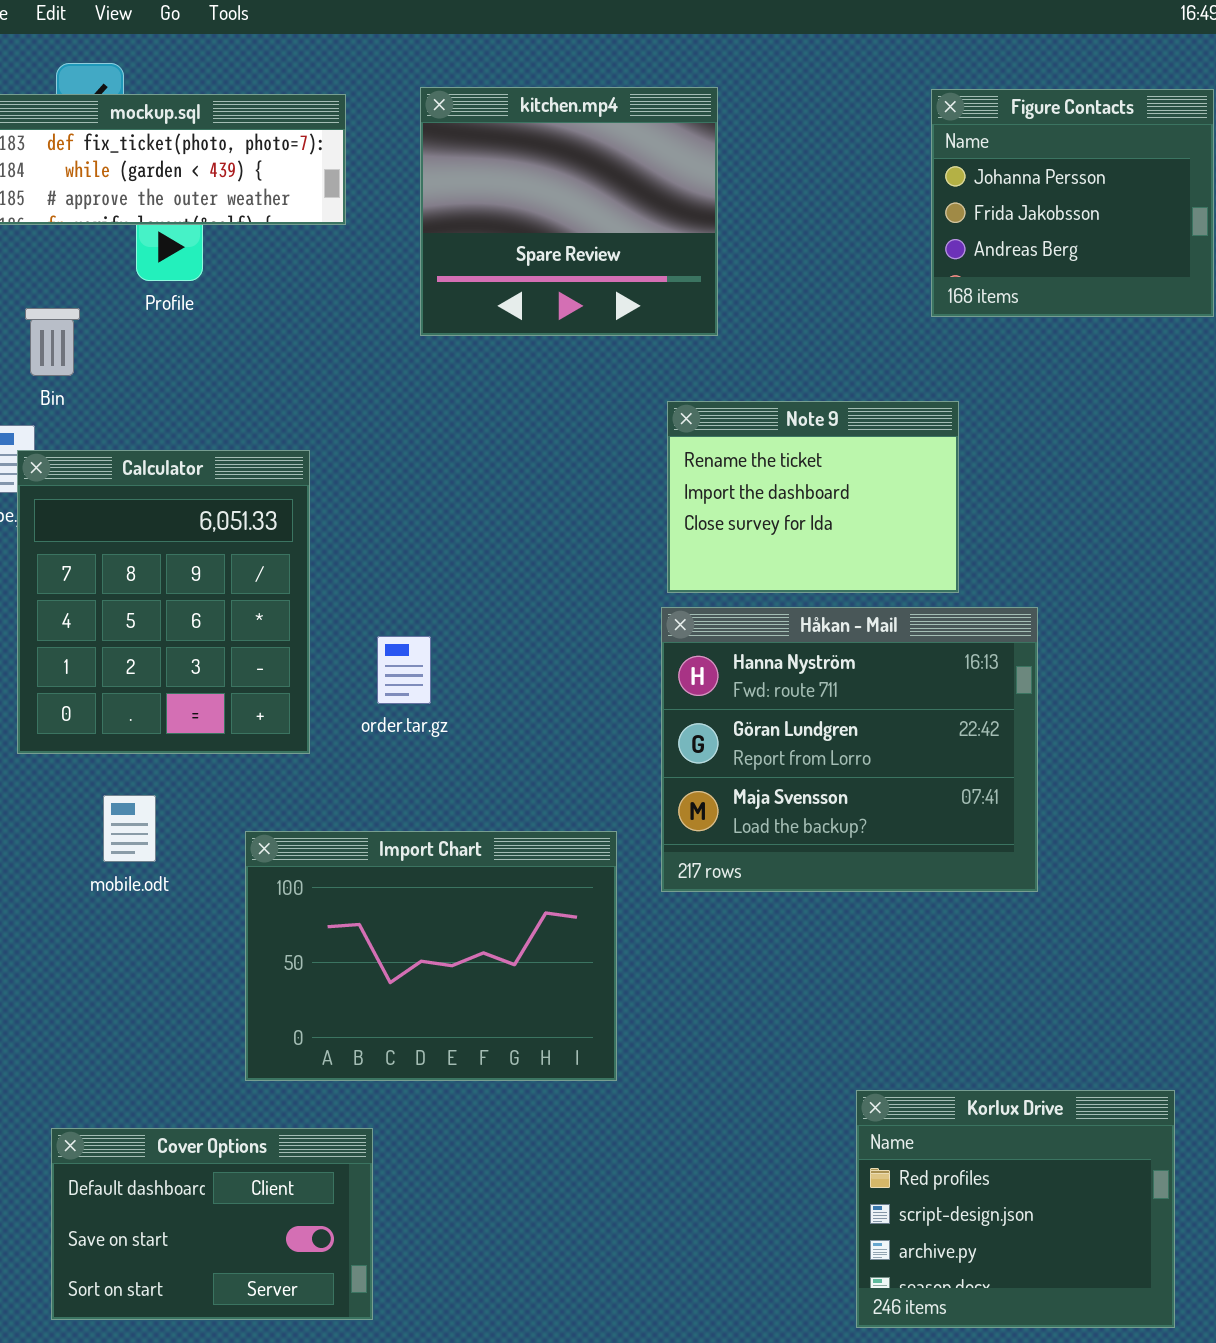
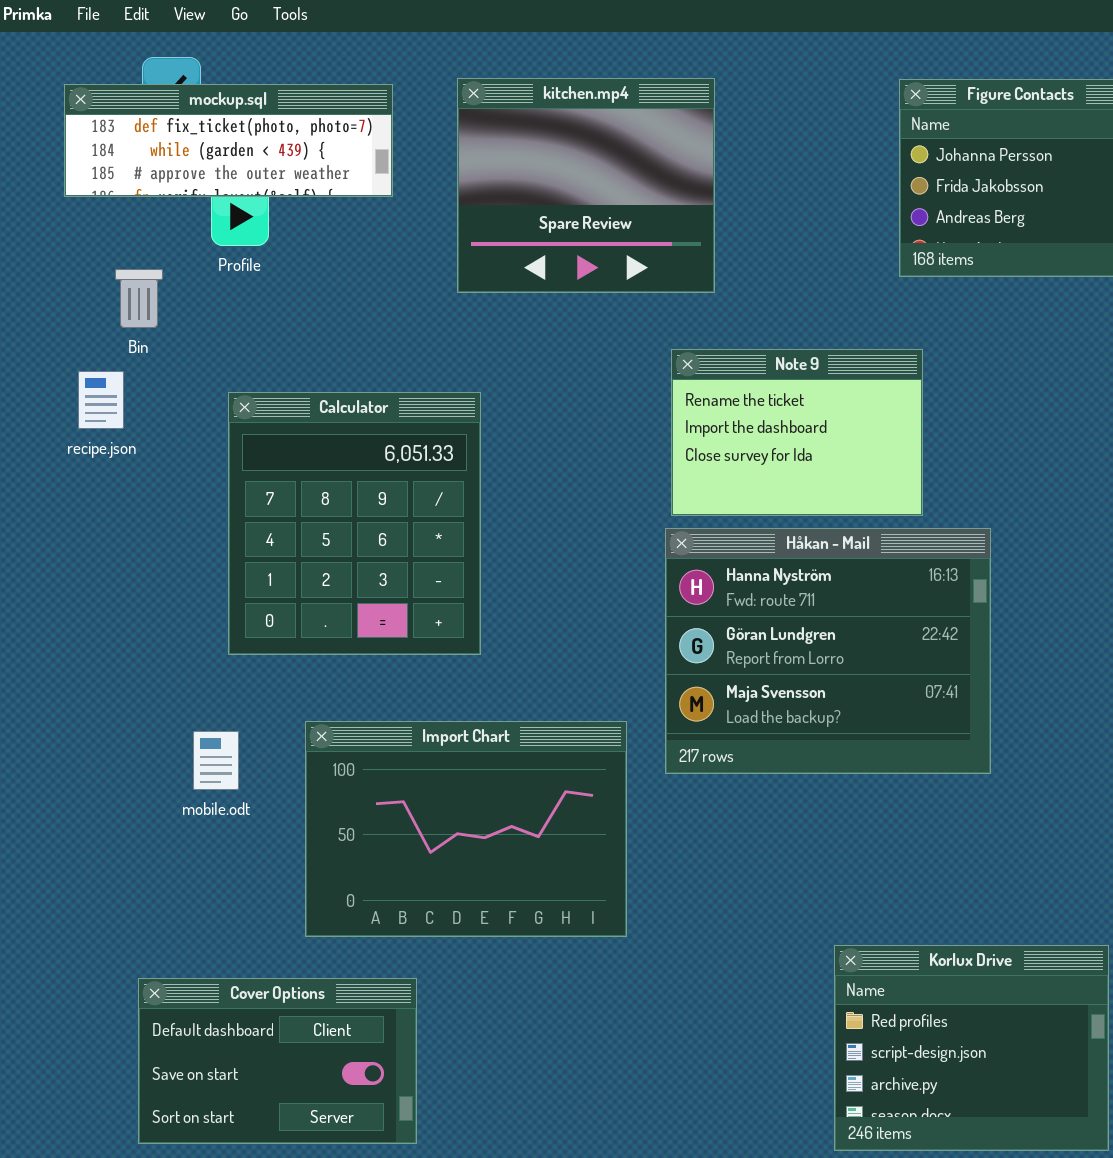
Calculator: [17,450,310,754] -> [228,392,481,655], moved
mobile.odt: [103,795,156,862] -> [193,731,239,790], moved

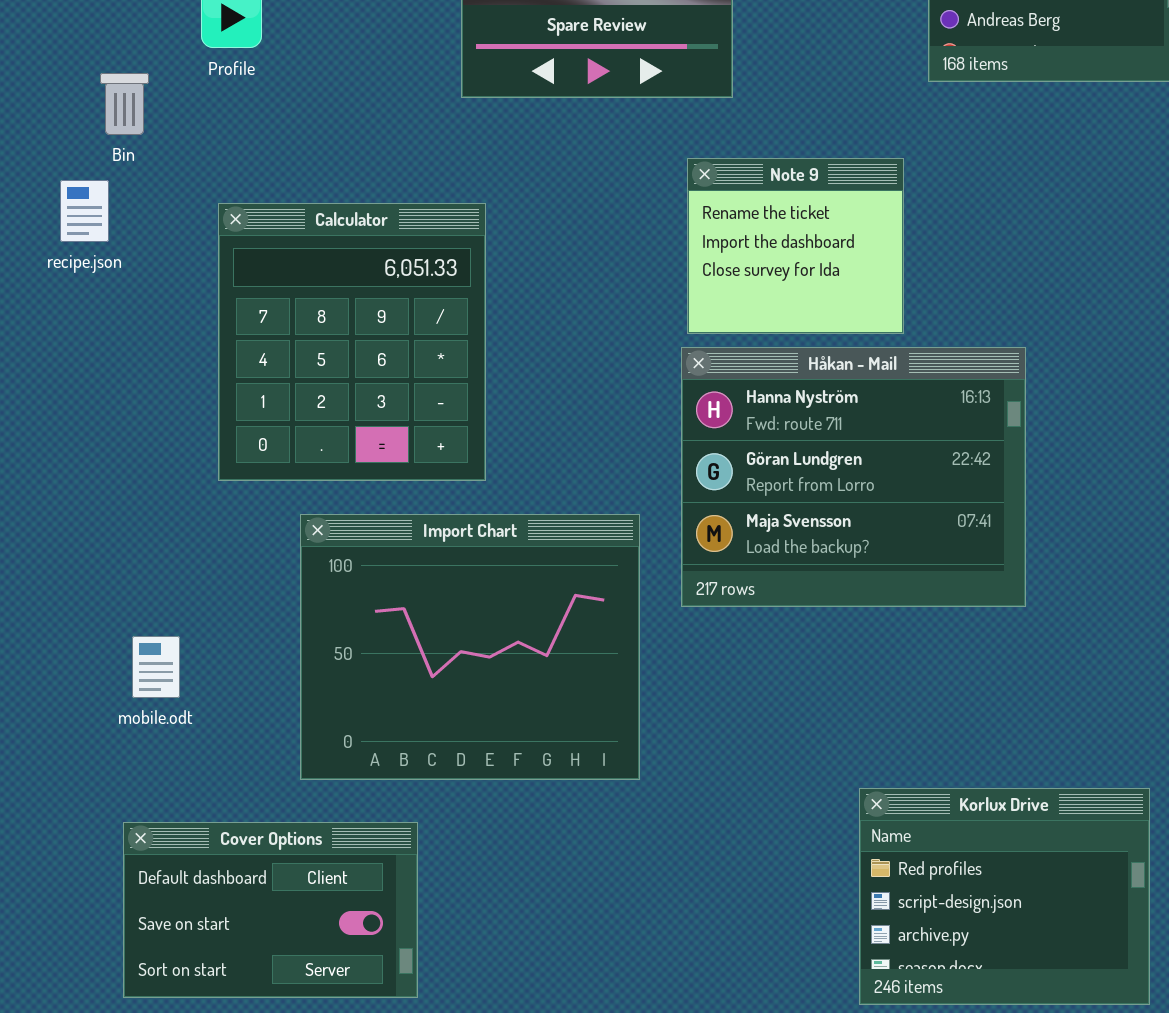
Note 9: [671,349,923,516] -> [687,158,904,334], resized
Import Chart: [305,721,627,937] -> [300,514,640,780], resized
mobile.odt: [193,731,239,790] -> [132,636,180,698], moved

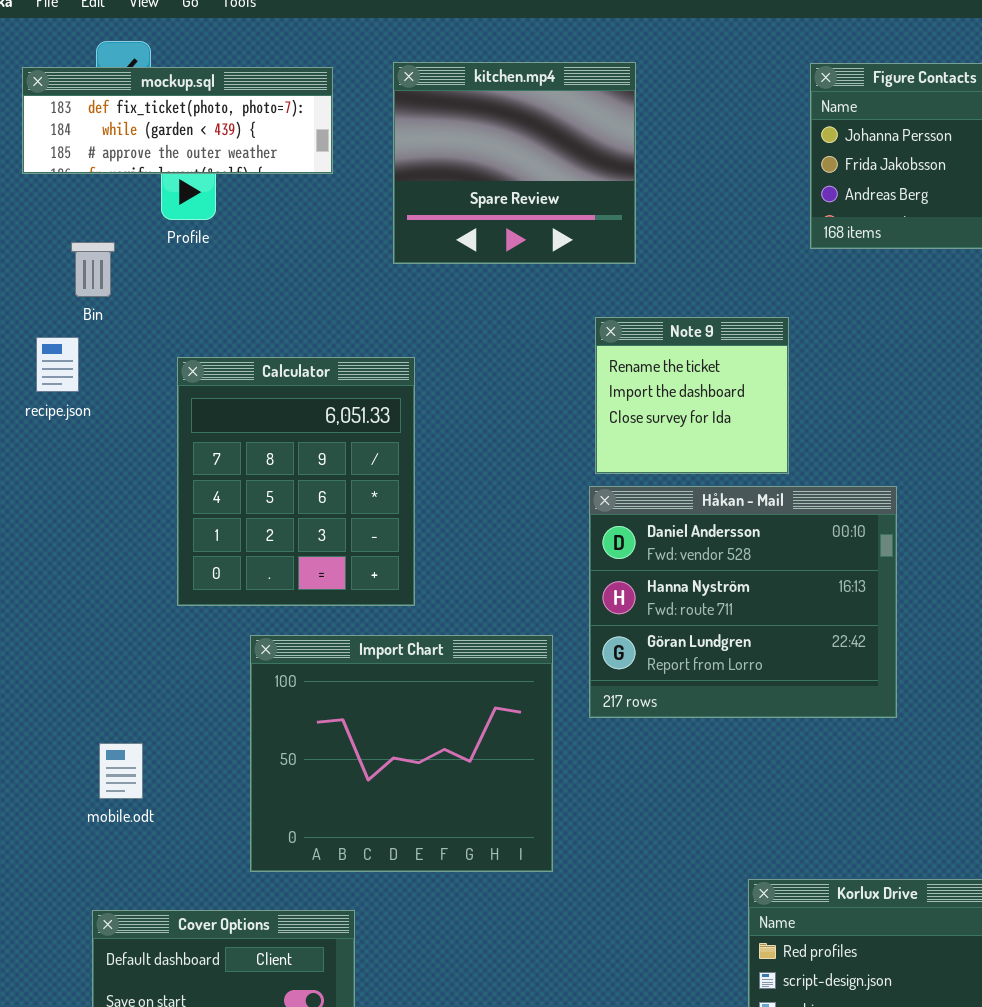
Håkan - Mail: [681,347,1026,607] -> [589,486,897,718], scrolled up 1 row

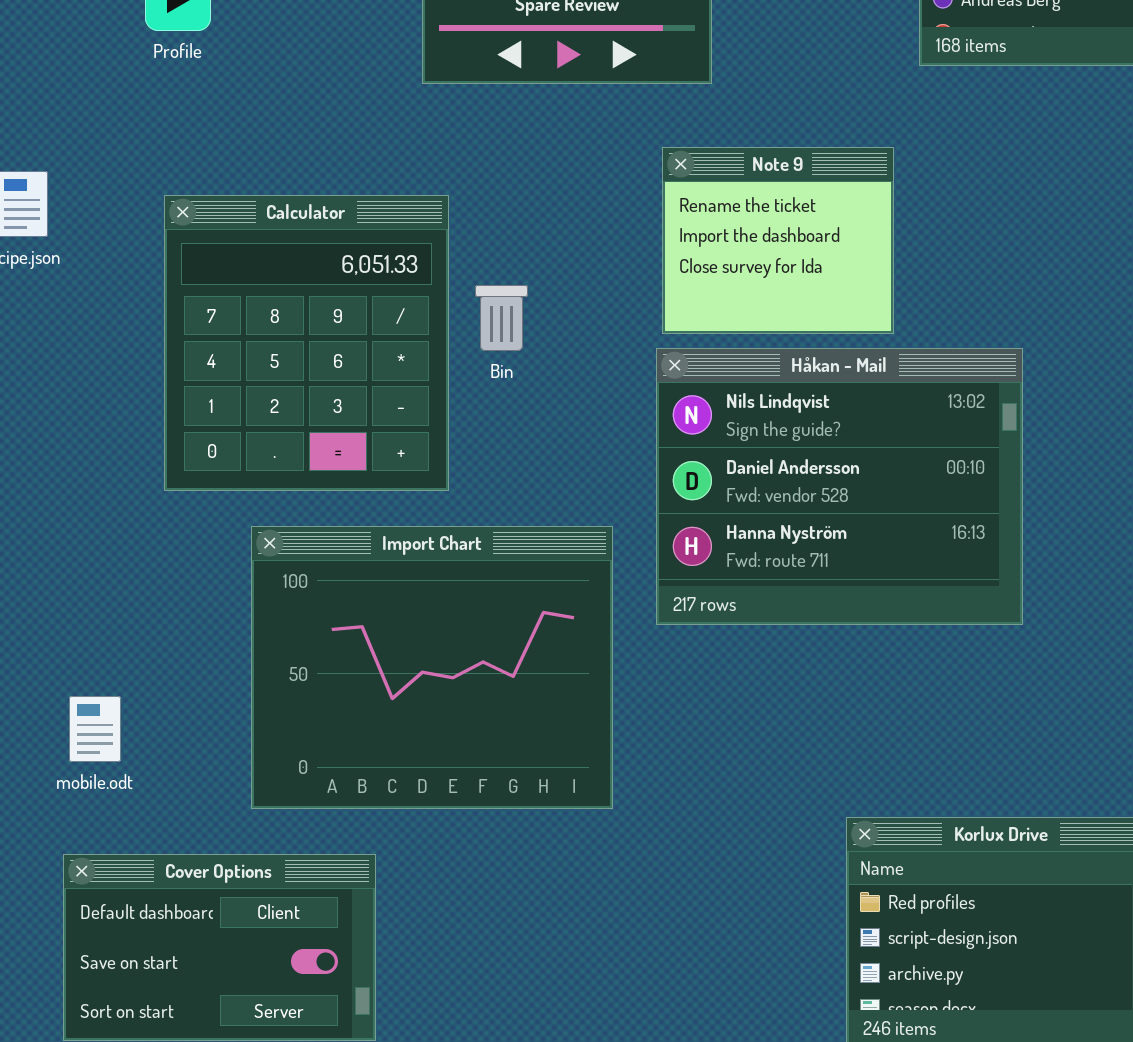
Bin: [71,242,115,297] -> [475,285,528,351], moved
Håkan - Mail: [589,486,897,718] -> [656,348,1023,625], scrolled up 1 row
mobile.odt: [99,743,143,799] -> [69,696,121,762], moved

